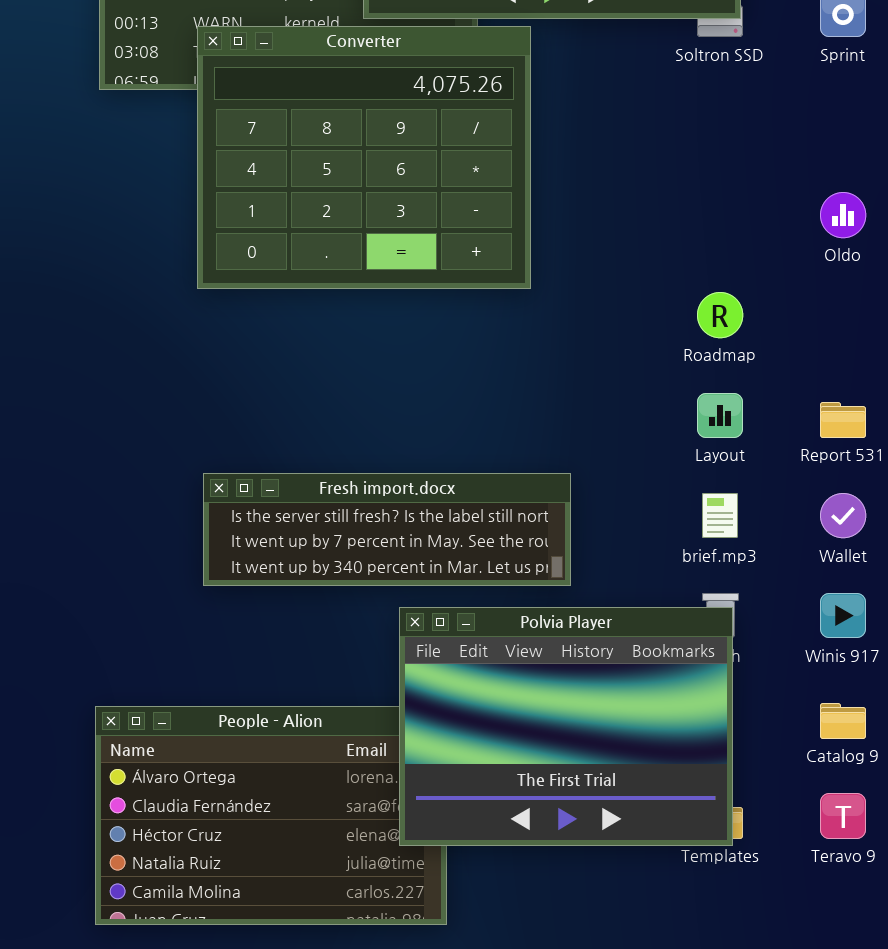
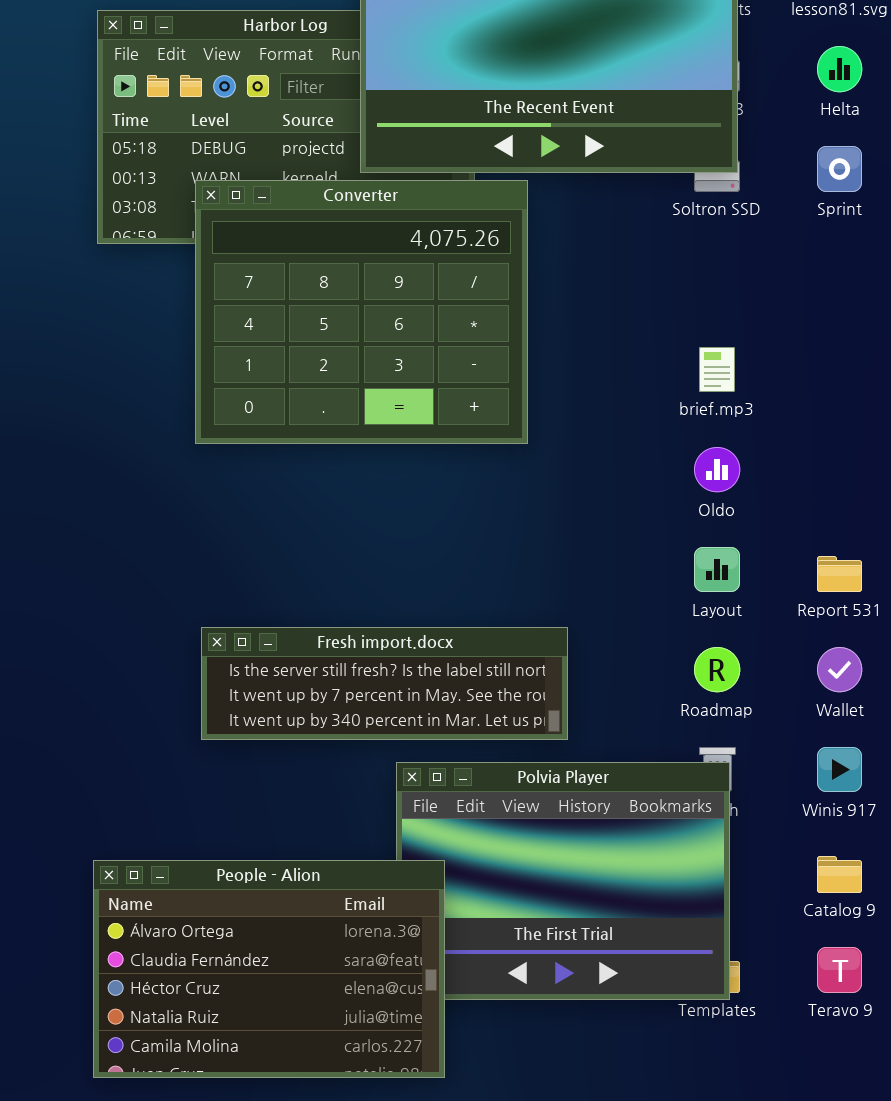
Oldo: [820,192,866,238] -> [694,447,740,492], moved
Roadmap: [697,292,743,338] -> [694,647,740,692], moved
brief.mp3: [702,493,738,538] -> [699,347,735,392], moved
People - Alion: [95,706,447,925] -> [93,860,445,1078], raised

